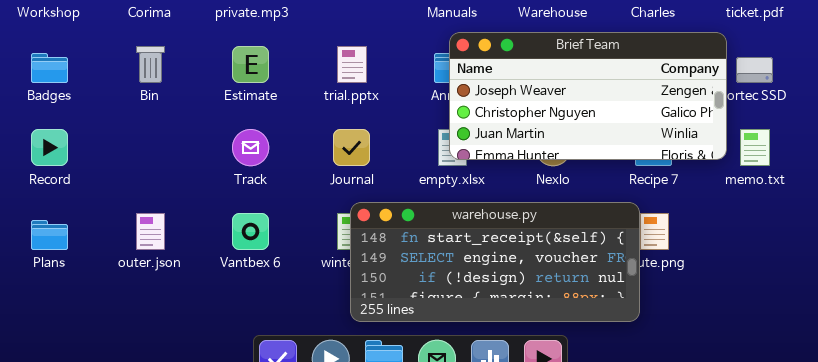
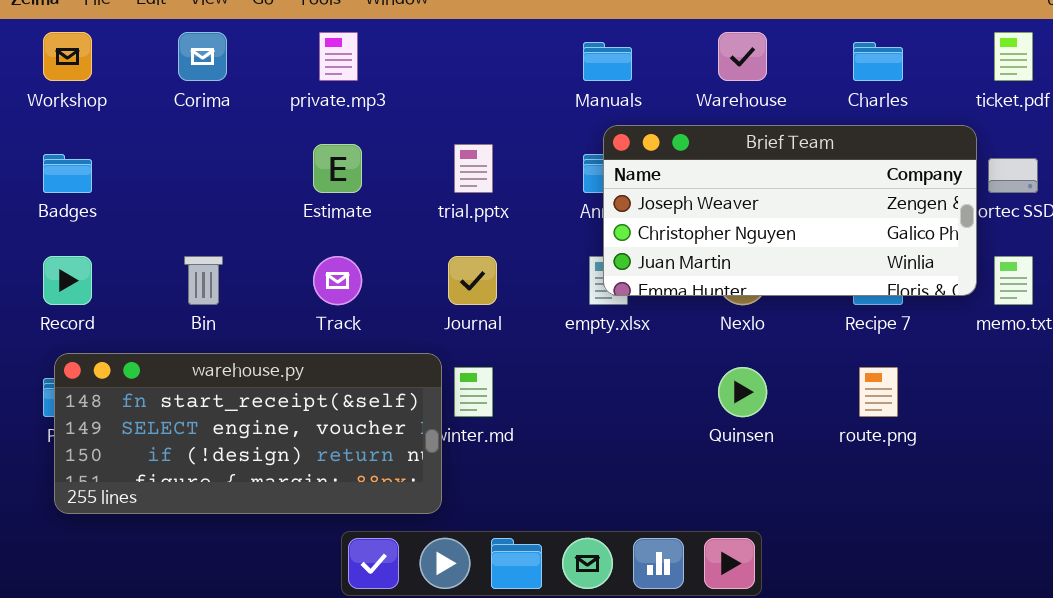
Bin: [136,46,165,83] -> [184,256,223,305], moved
warehouse.py: [350,202,640,322] -> [54,353,442,514], moved

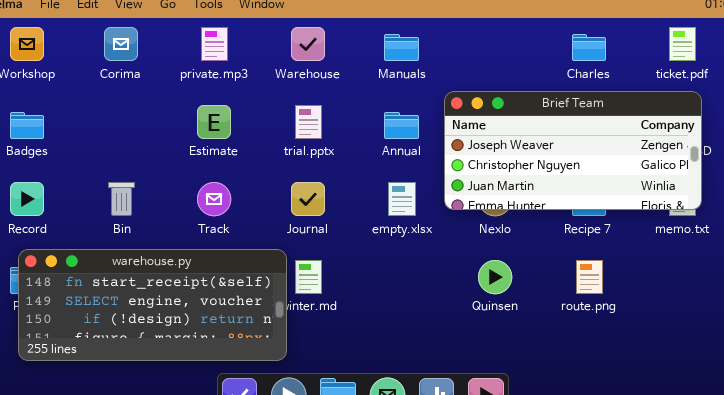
Warehouse: [718,32,767,81] -> [291,27,325,61], moved
Brief Team: [603,125,977,296] -> [444,91,702,210], moved

